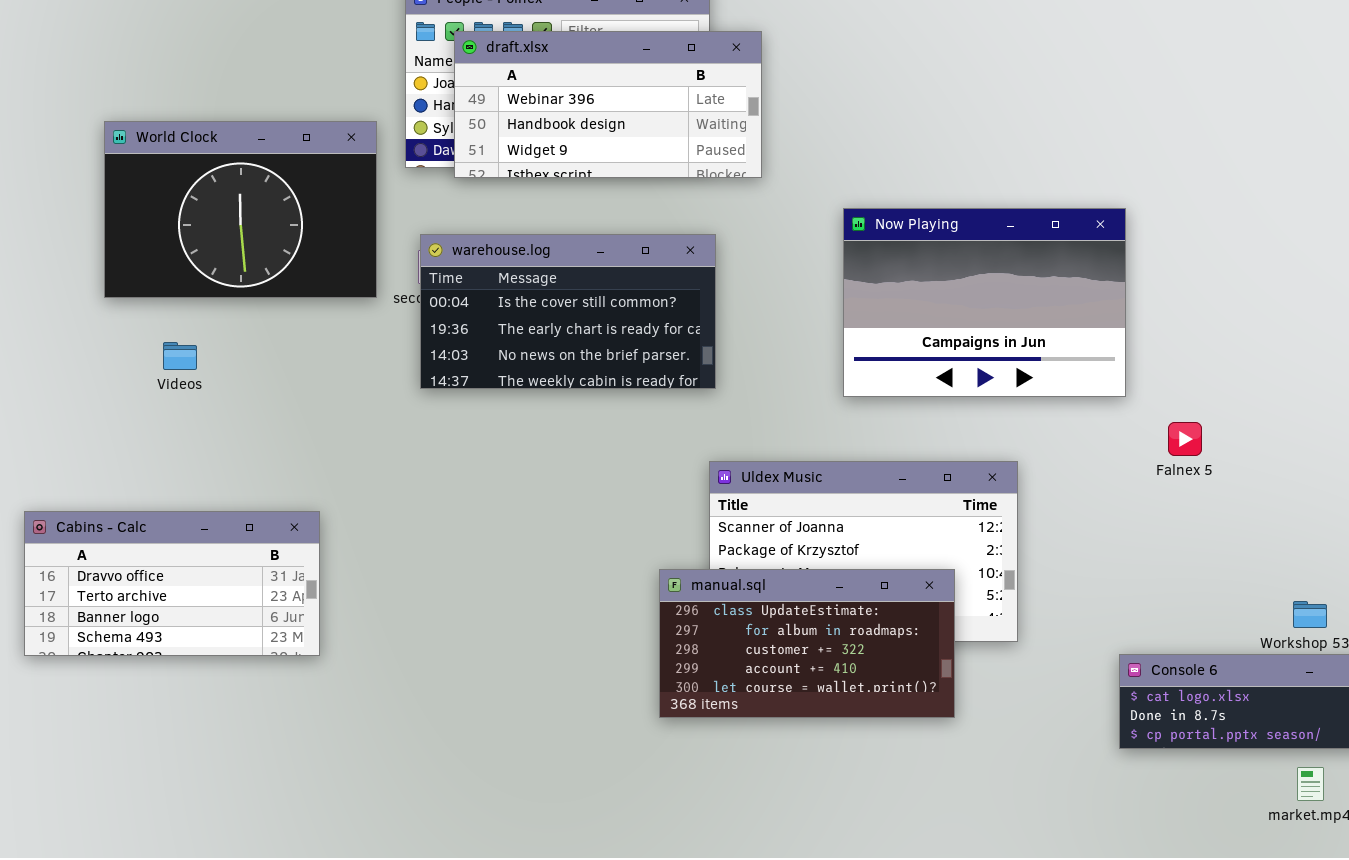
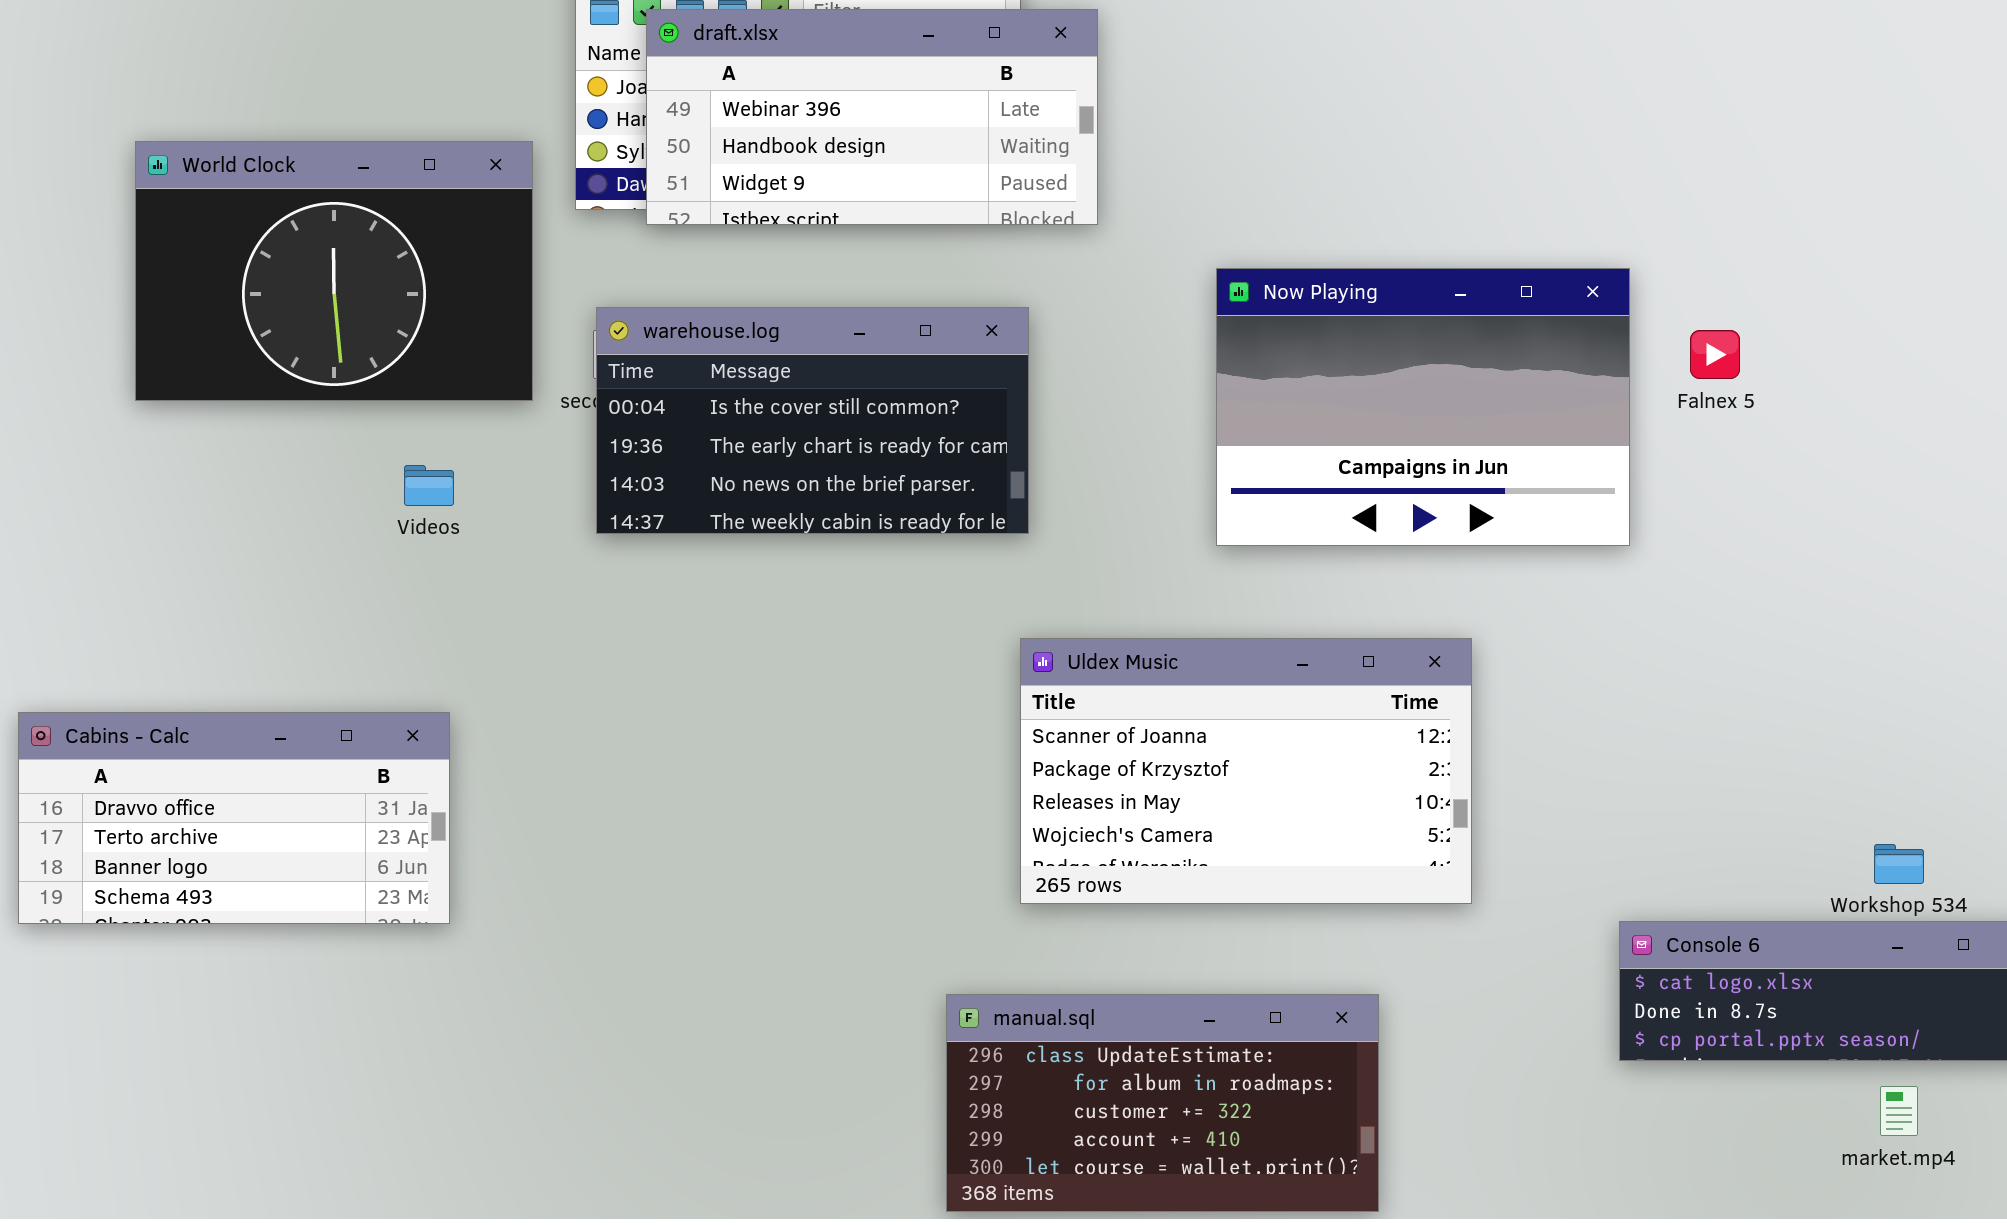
Videos: [163,342,197,370] -> [404,465,454,506], moved
Falnex 5: [1168,422,1202,456] -> [1690,330,1740,379], moved
manual.sql: [659,569,955,718] -> [946,994,1379,1212], moved

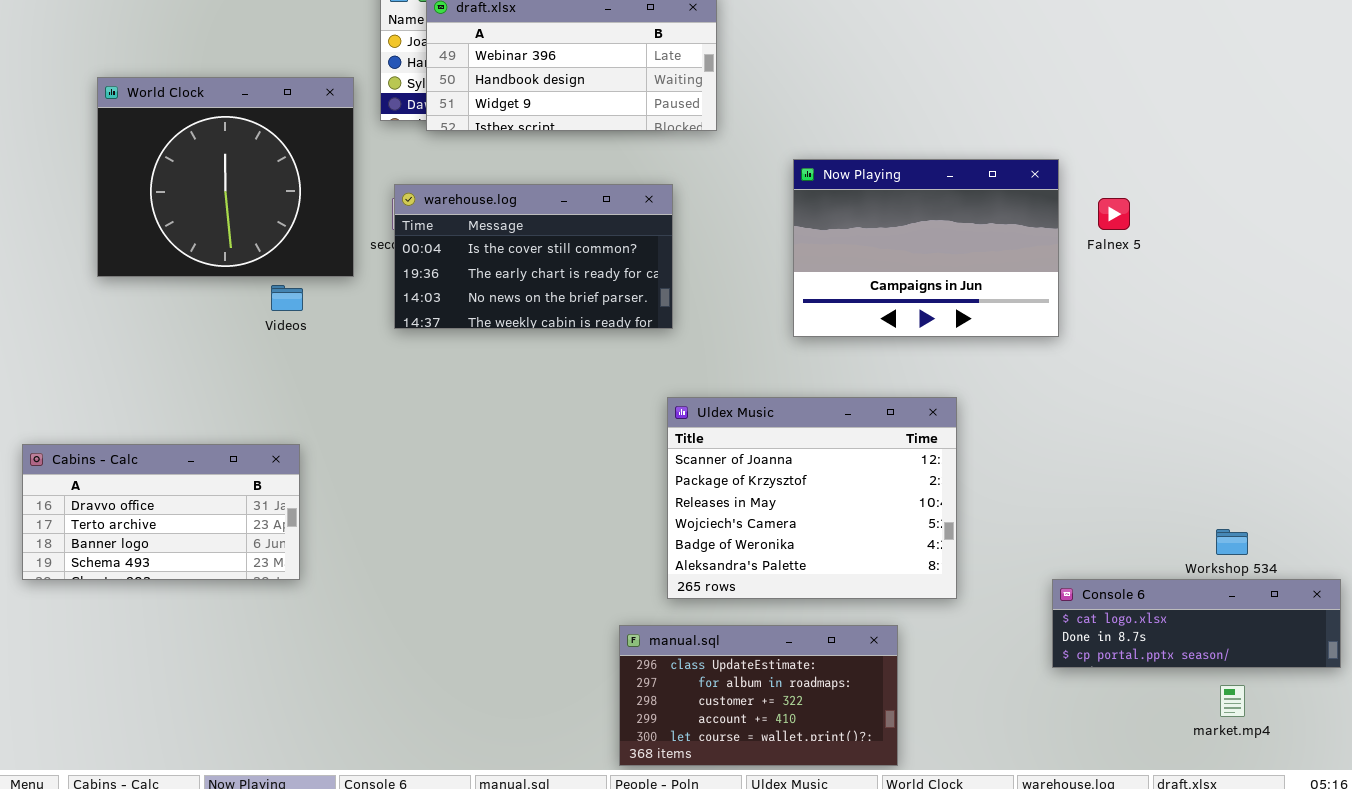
World Clock: [135,141,533,401] -> [97,77,354,277], resized
Uldex Music: [1020,638,1472,904] -> [667,397,957,599], resized

